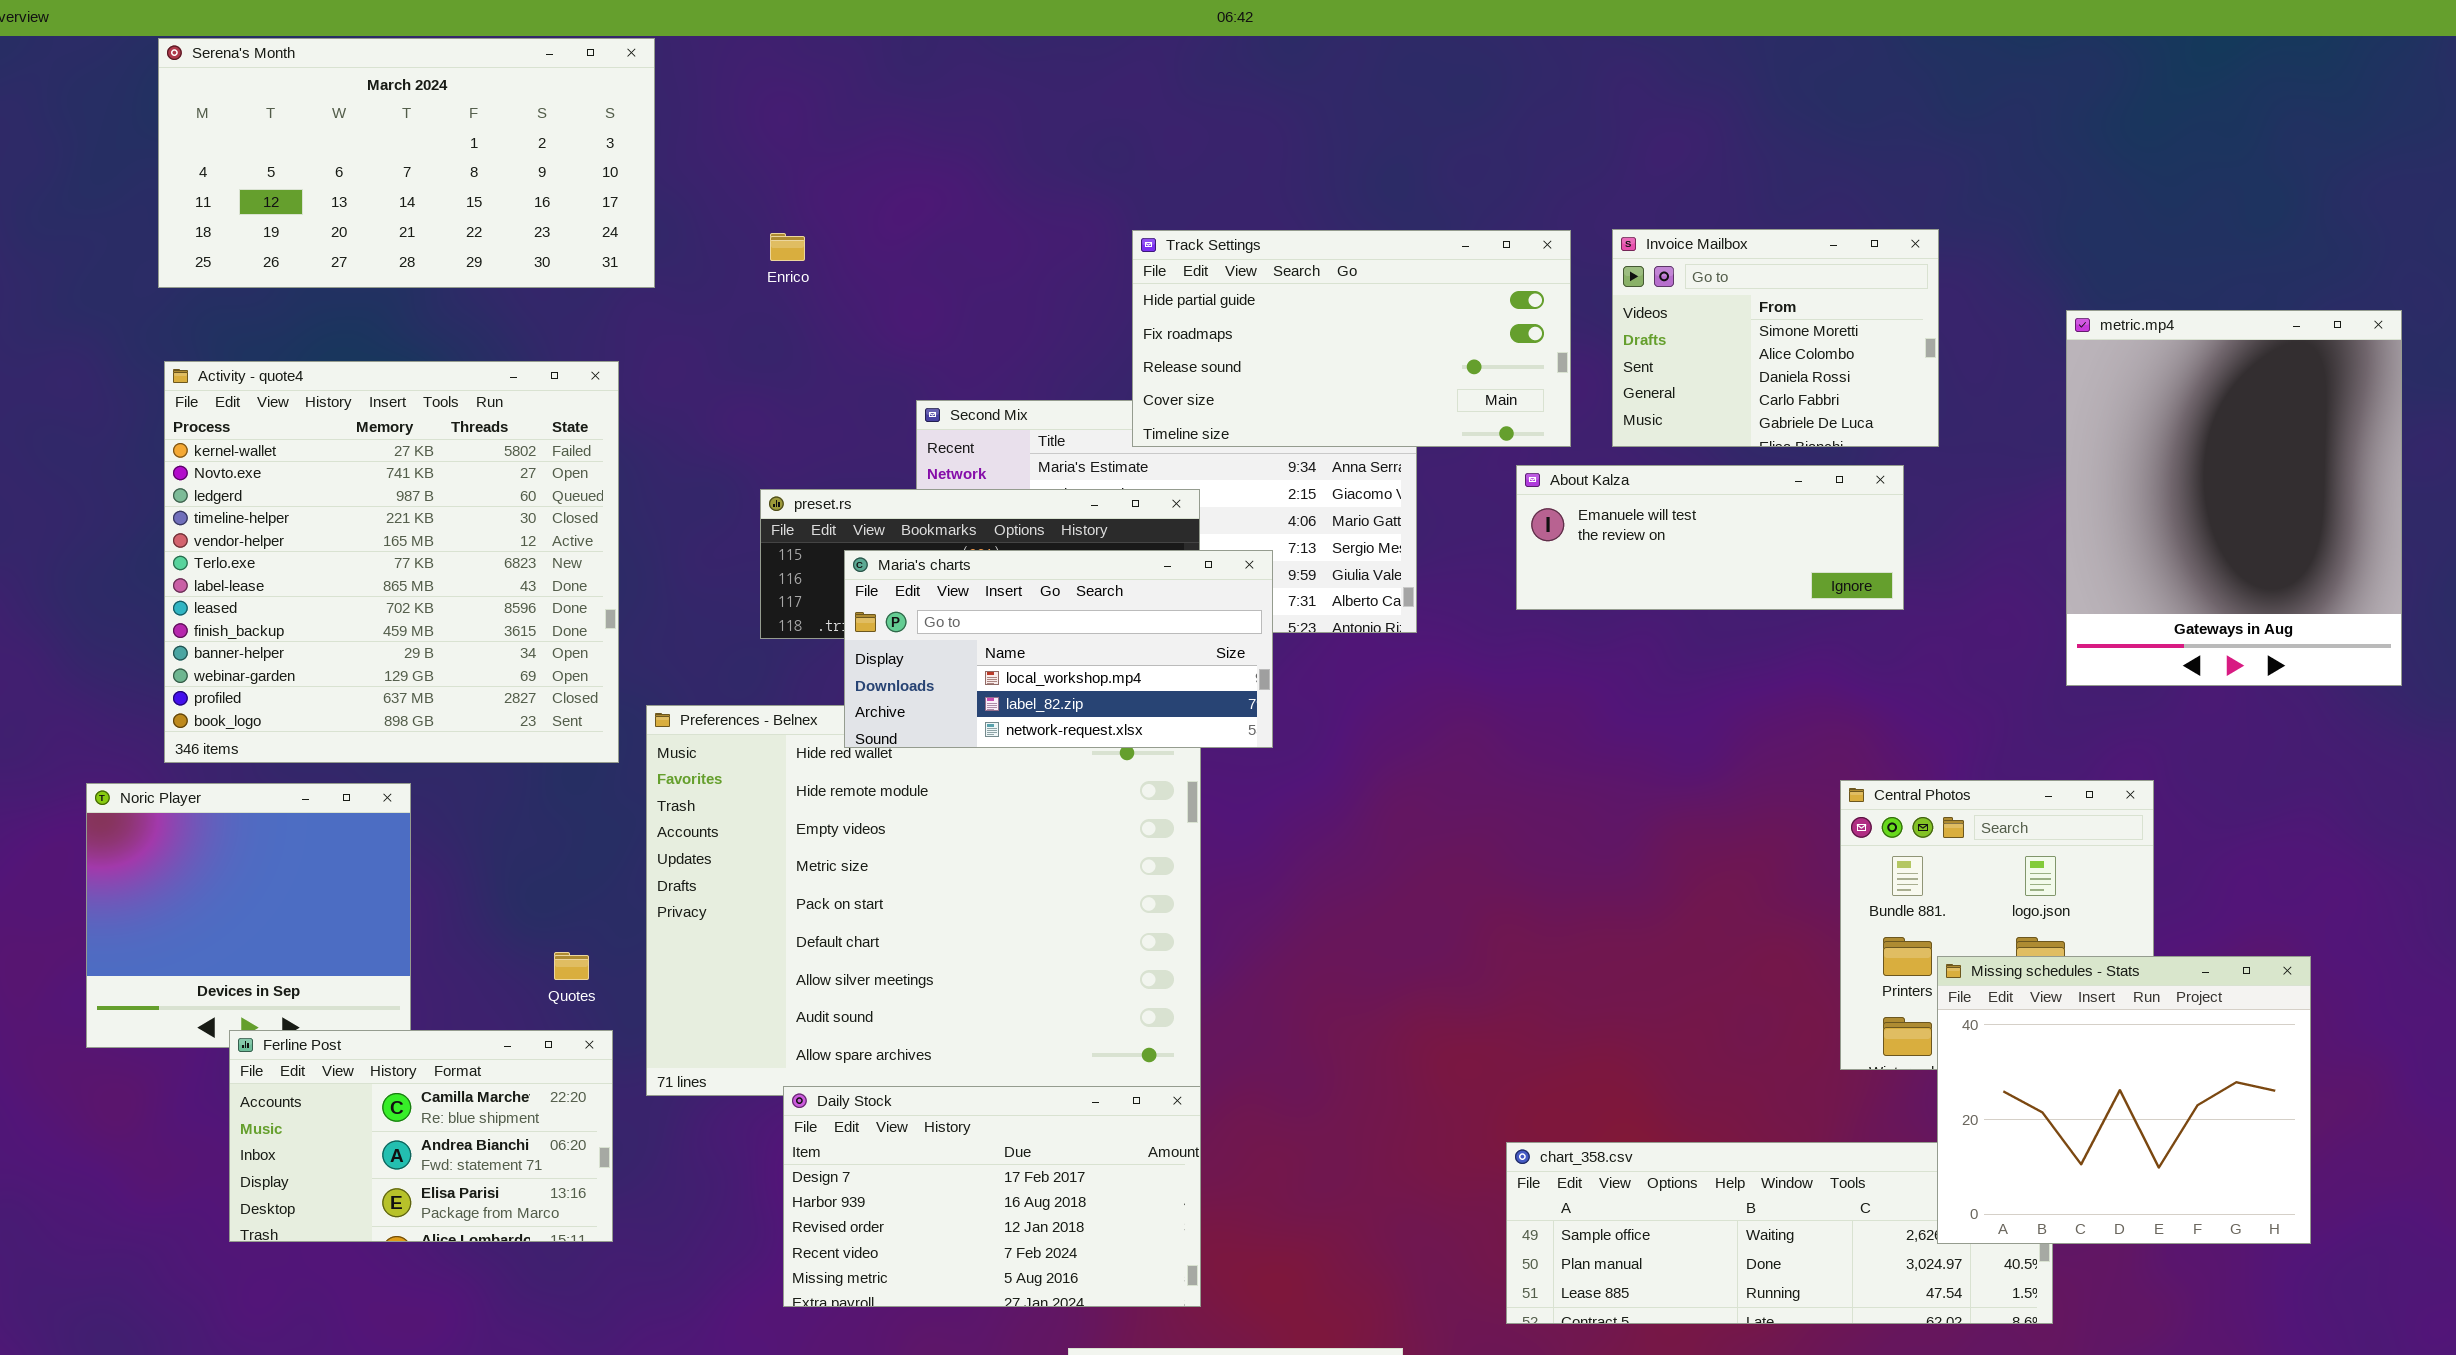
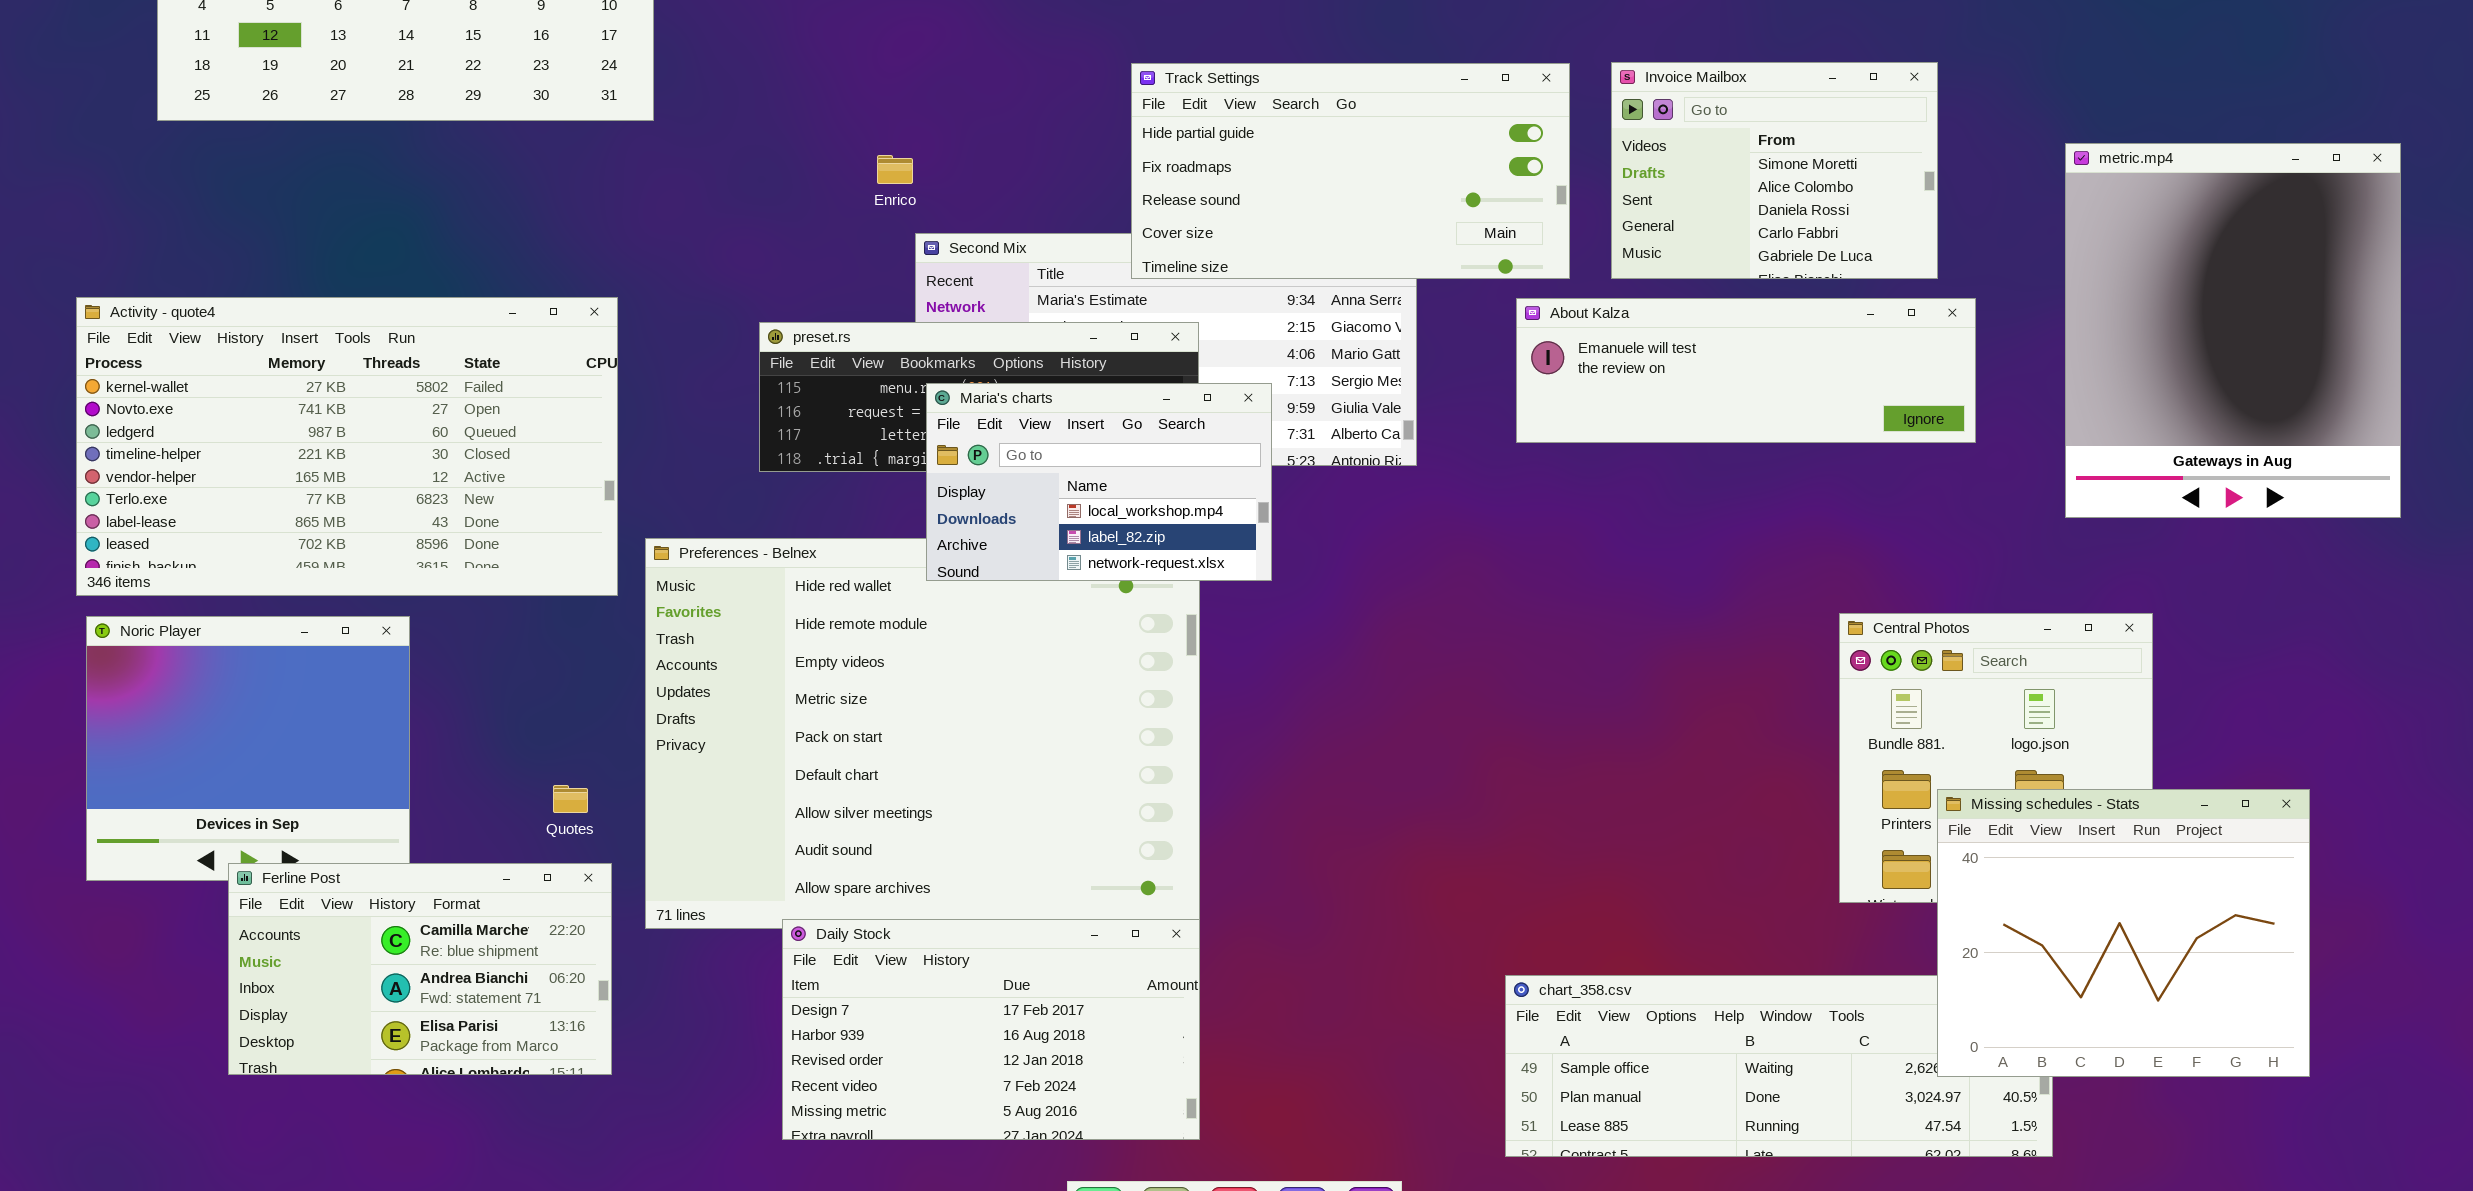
Enrico: [770,233,805,261] -> [877,155,913,184], moved
Activity - quote4: [164,361,619,763] -> [76,297,618,596], resized
About Kalza: [1516,465,1904,610] -> [1516,298,1976,443], resized
Maria's charts: [844,550,1273,748] -> [926,383,1272,581], resized

